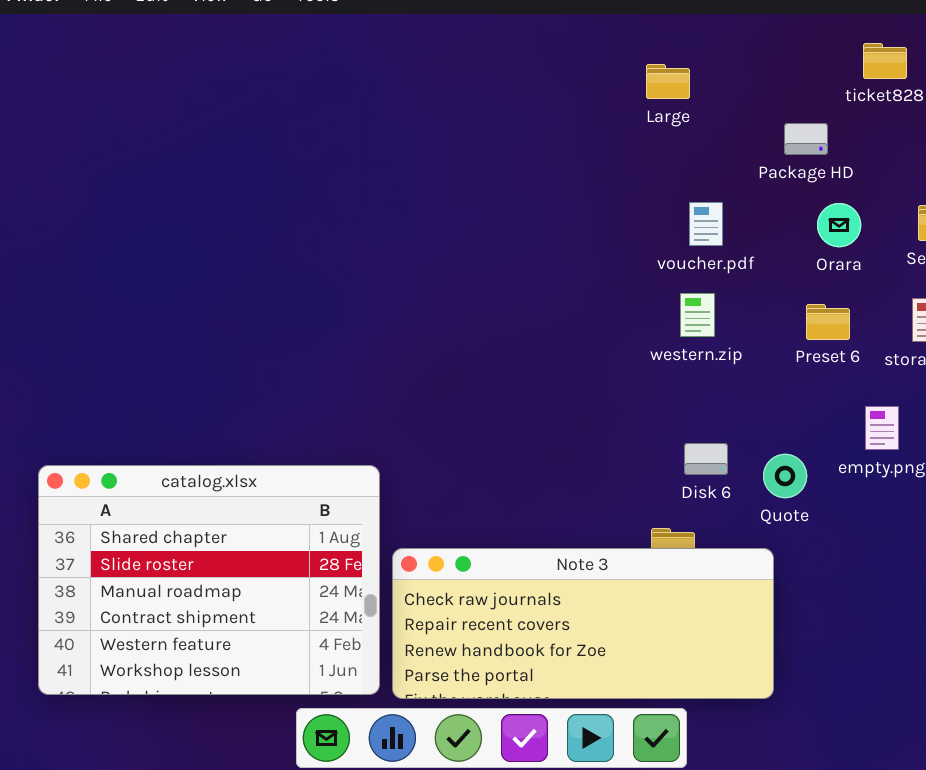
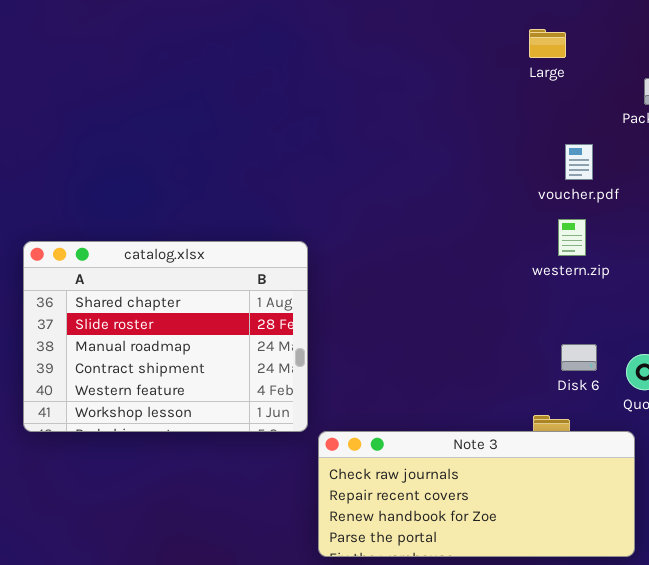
catalog.xlsx: [38,465,380,695] -> [23,241,308,432], moved

